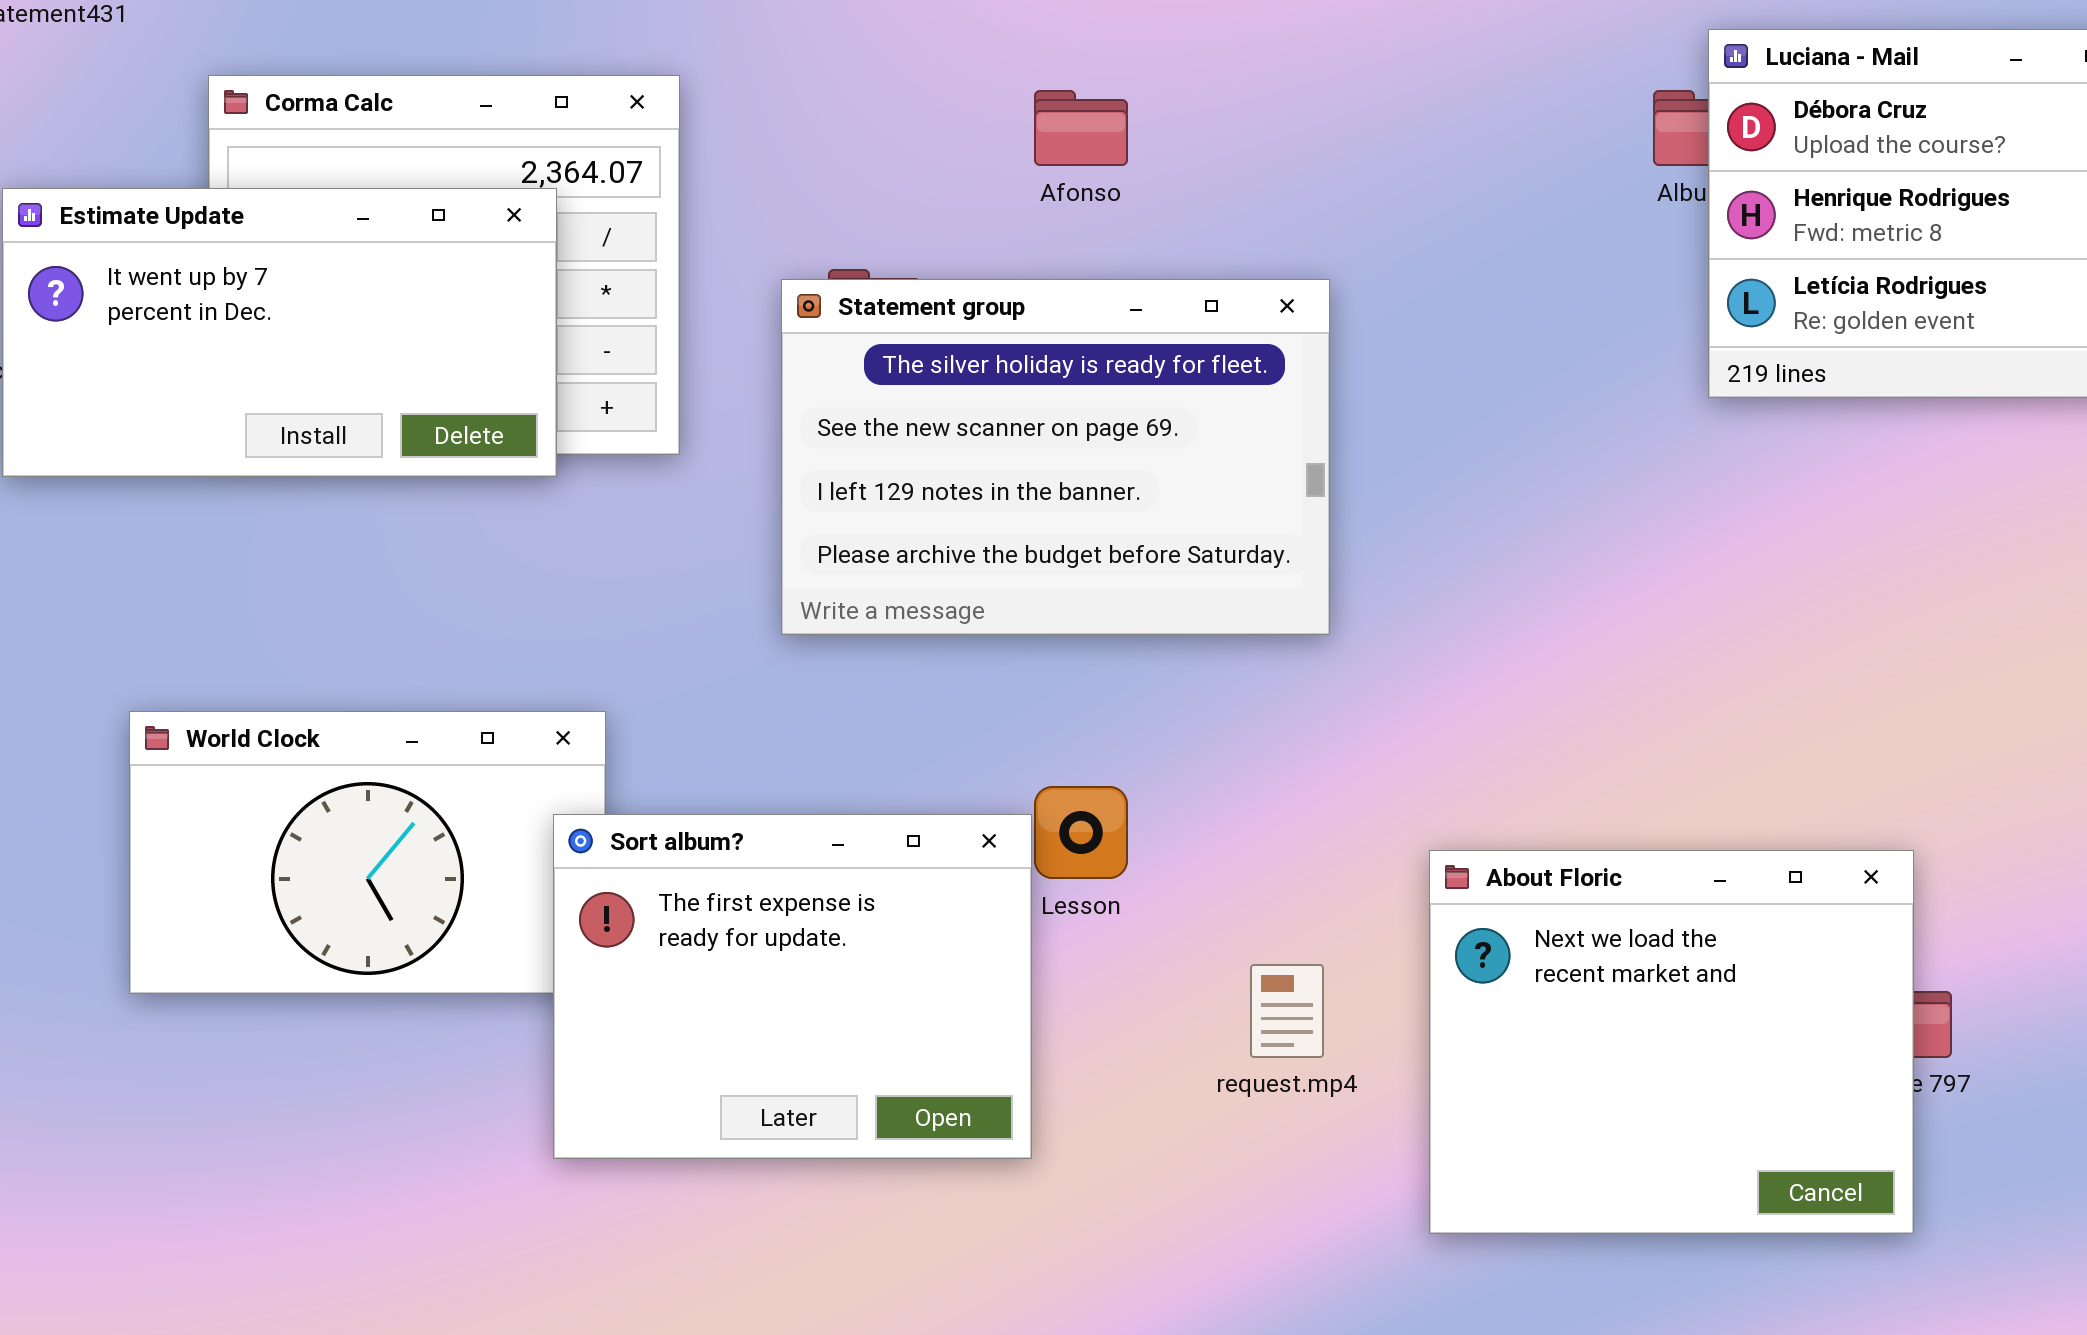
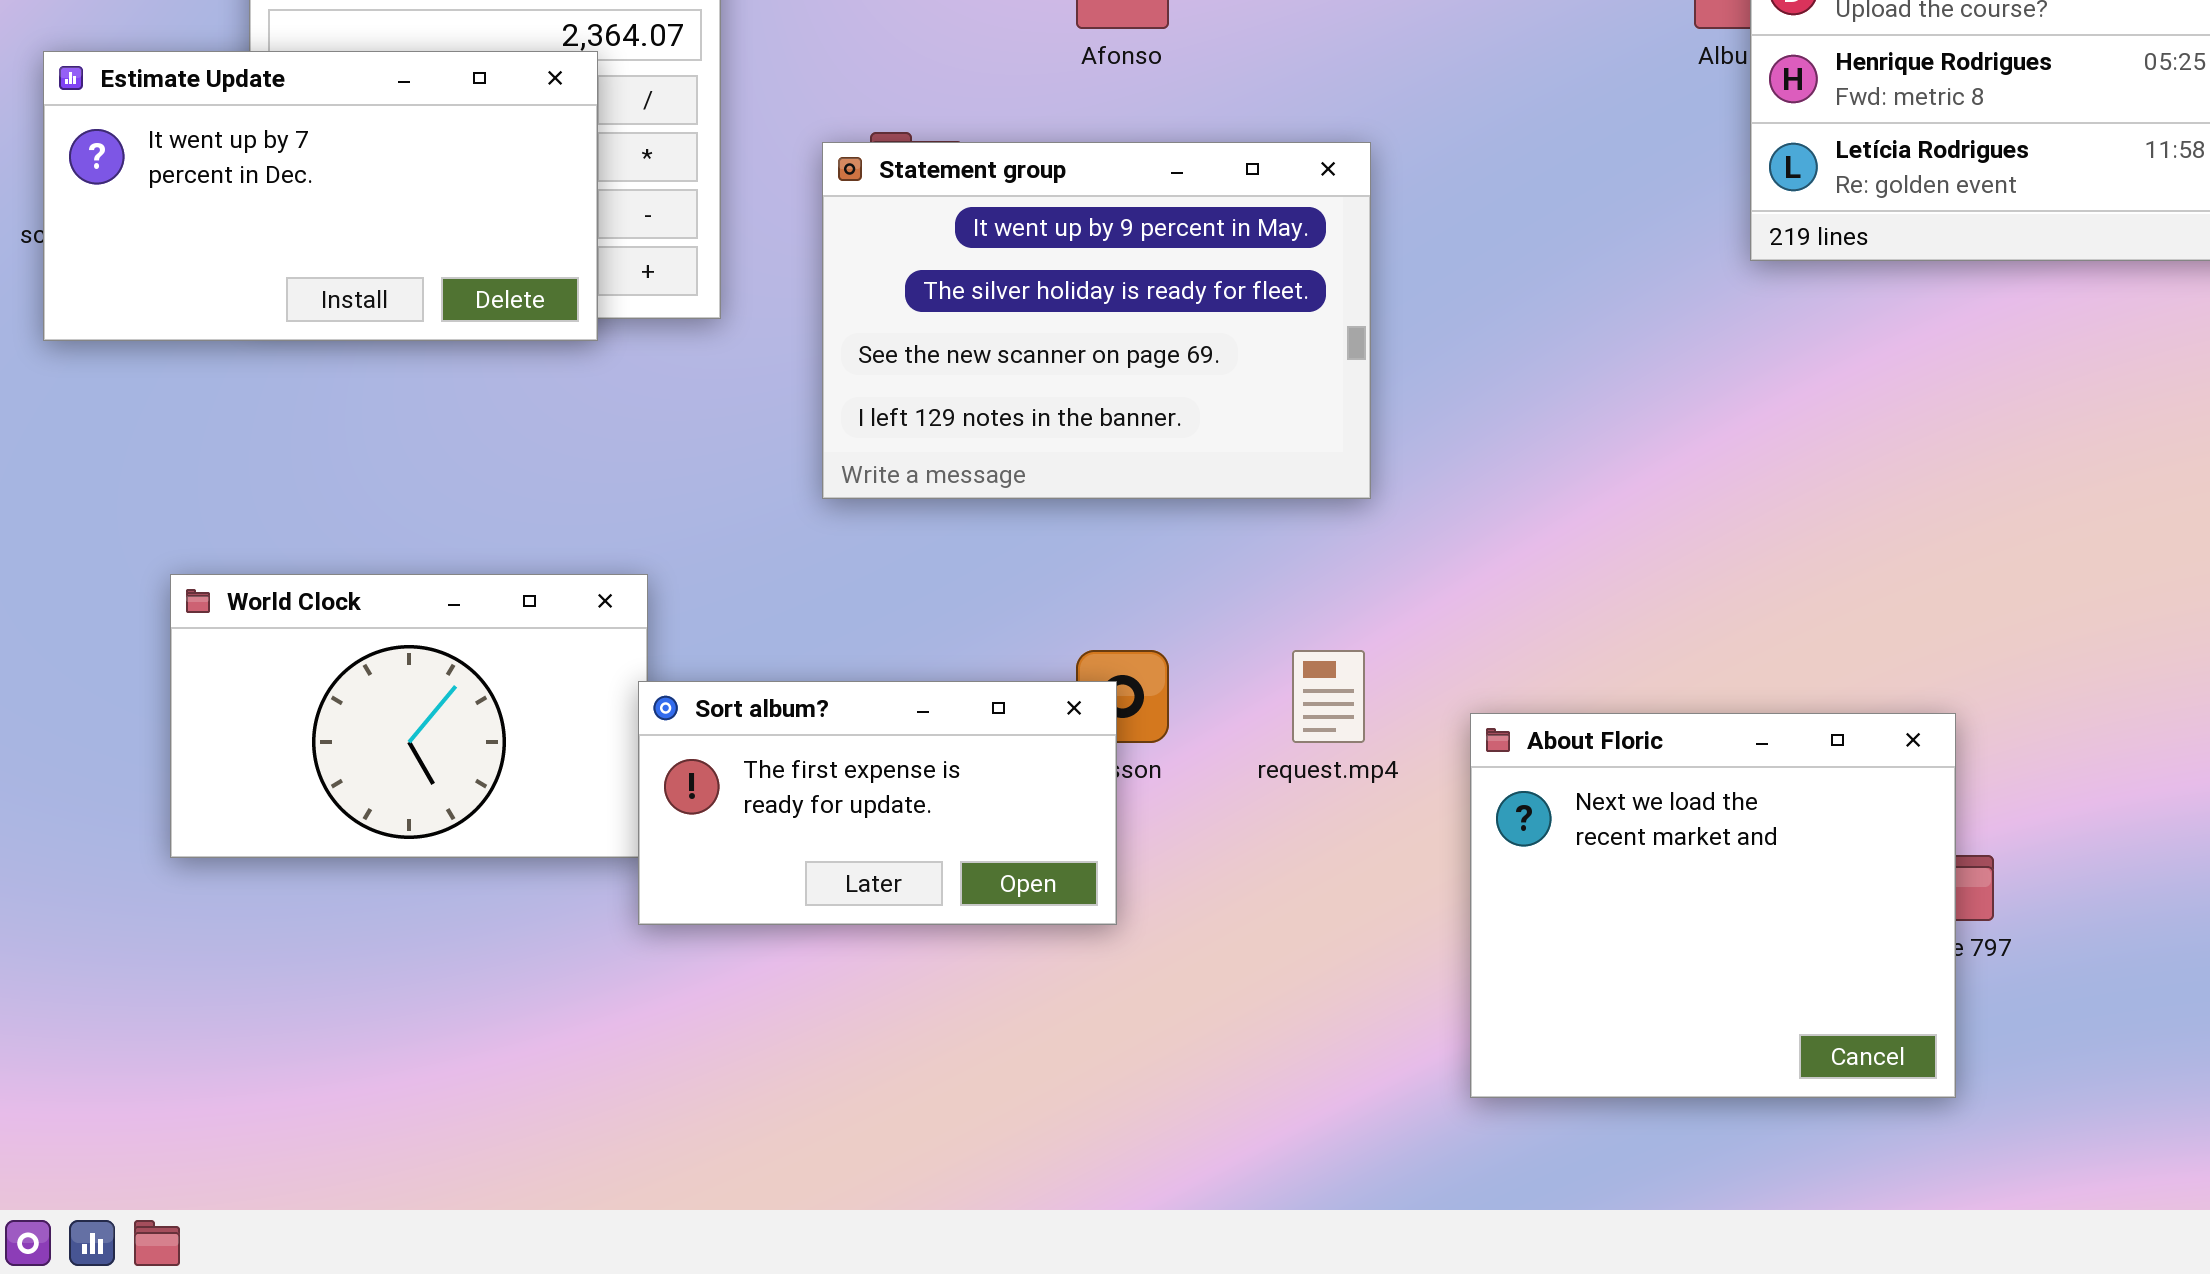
Statement group: [781,279,1330,635] -> [822,142,1371,499], scrolled up 1 row
Sort album?: [553,814,1032,1159] -> [638,681,1117,925], moved, resized
request.mp4: [1250,964,1324,1058] -> [1292,650,1365,743], moved

